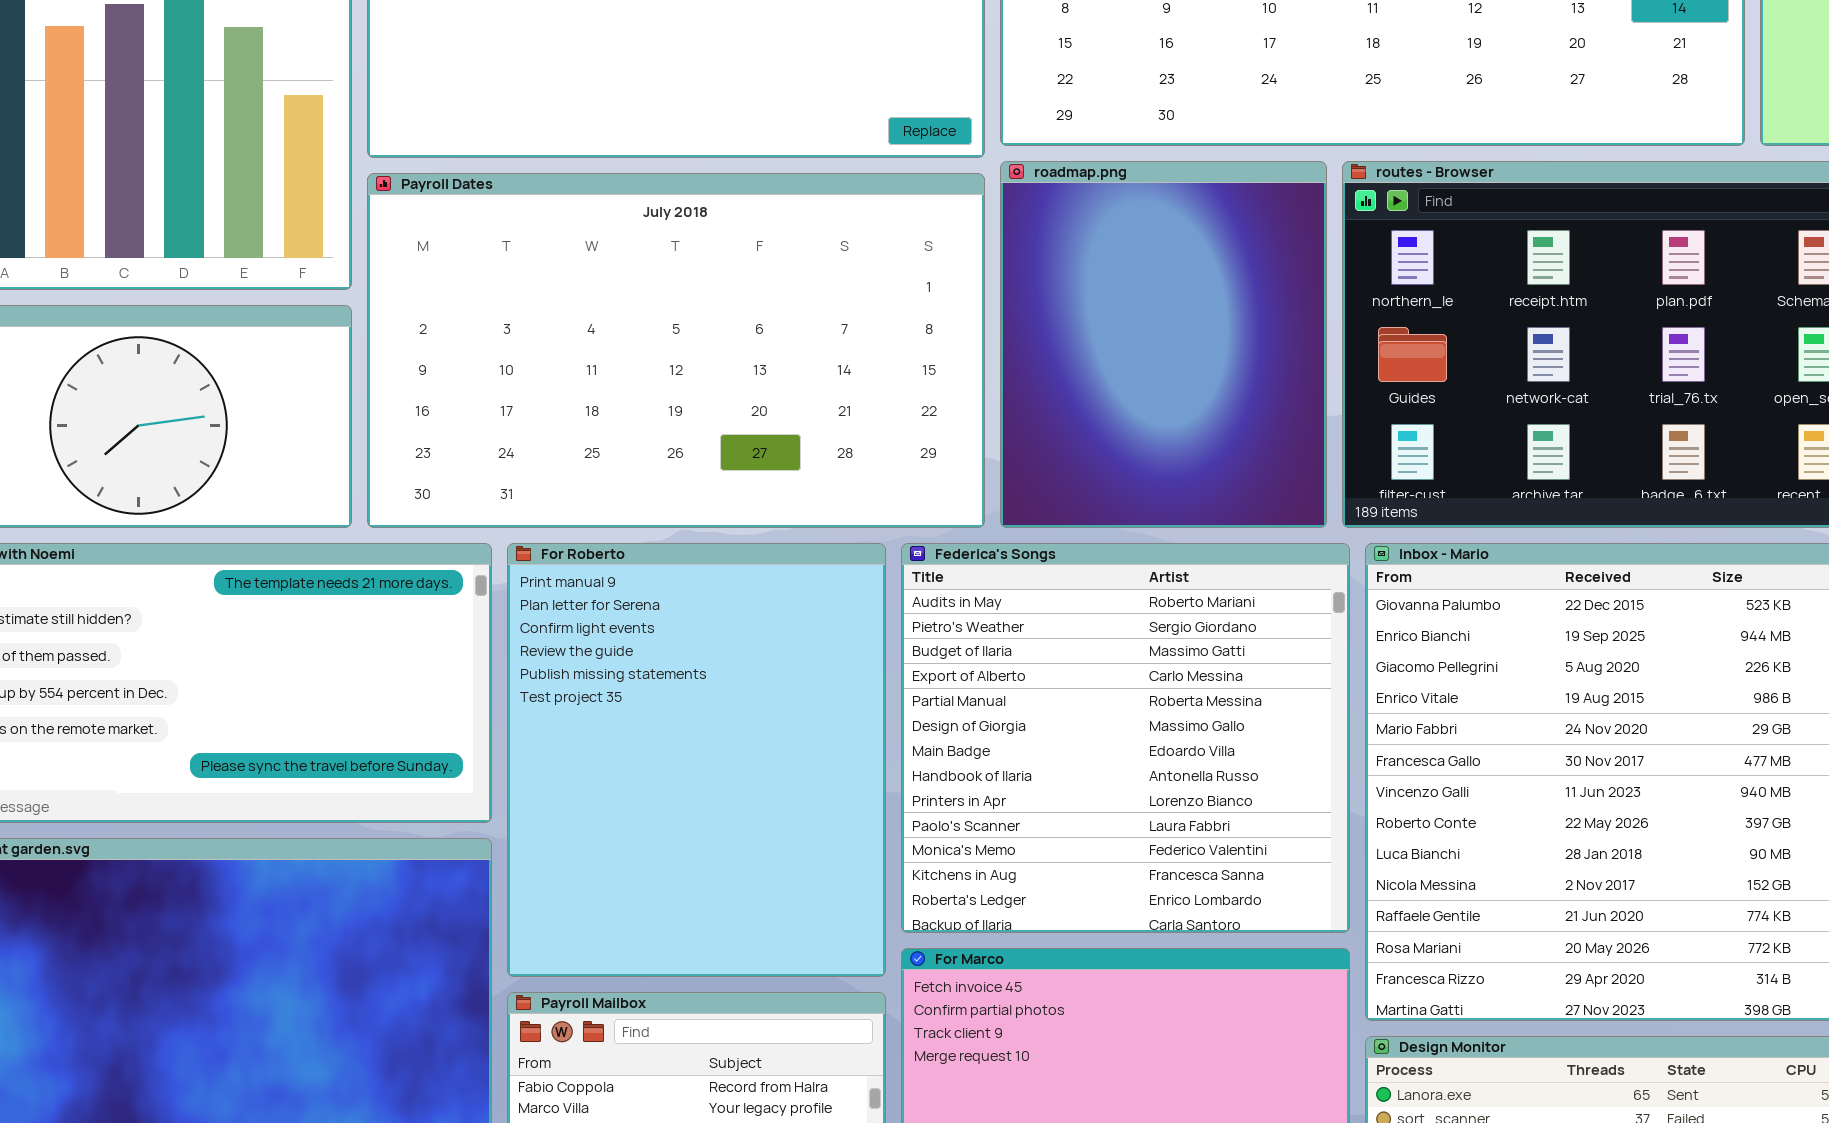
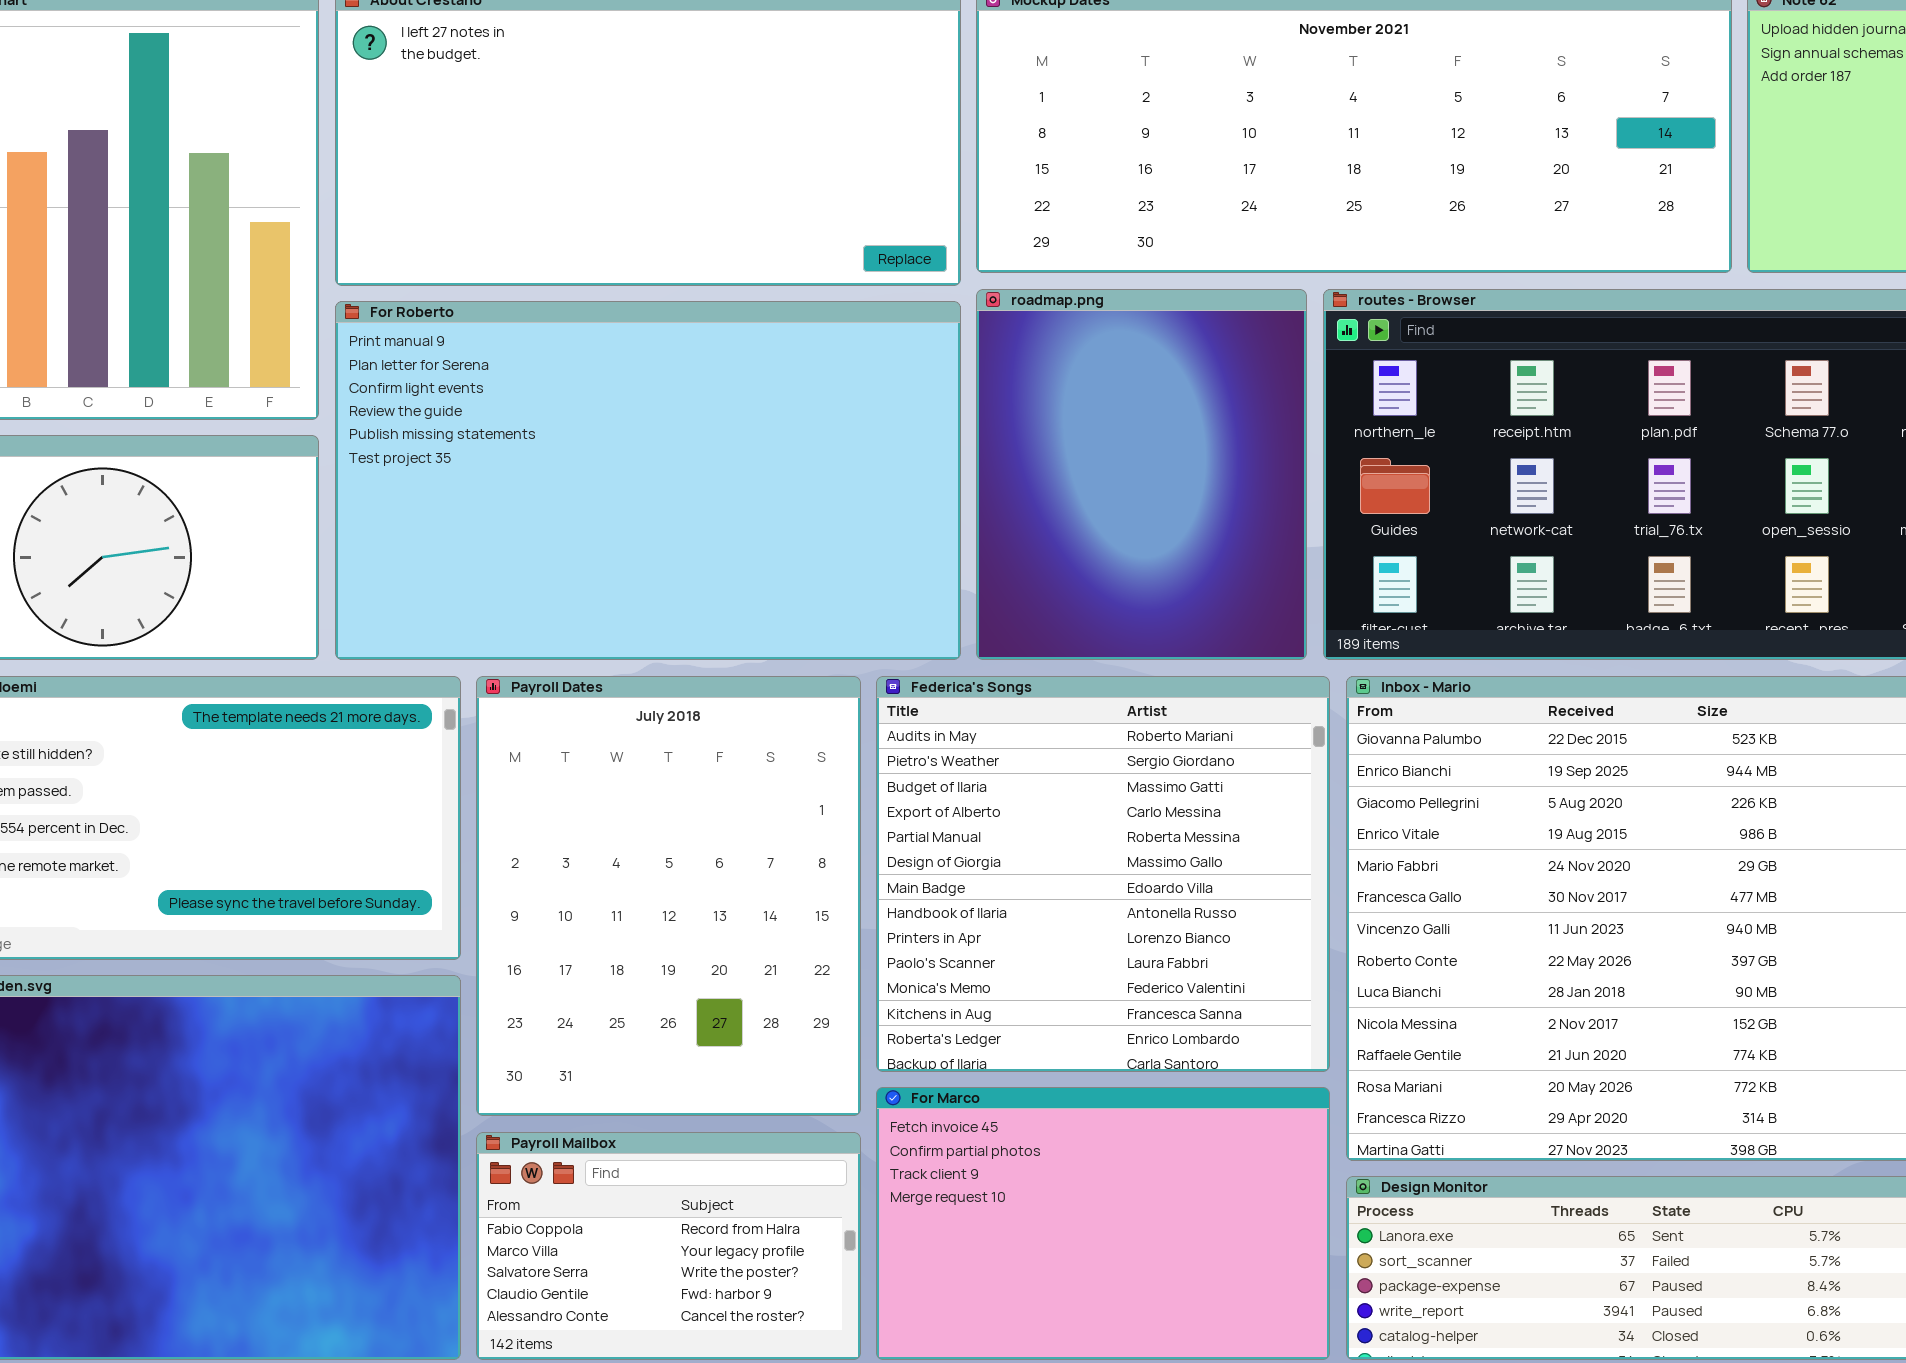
Payroll Dates: [367,173,985,528] -> [476,676,861,1116], moved, resized
For Roberto: [507,543,886,977] -> [335,301,961,660], moved, resized

